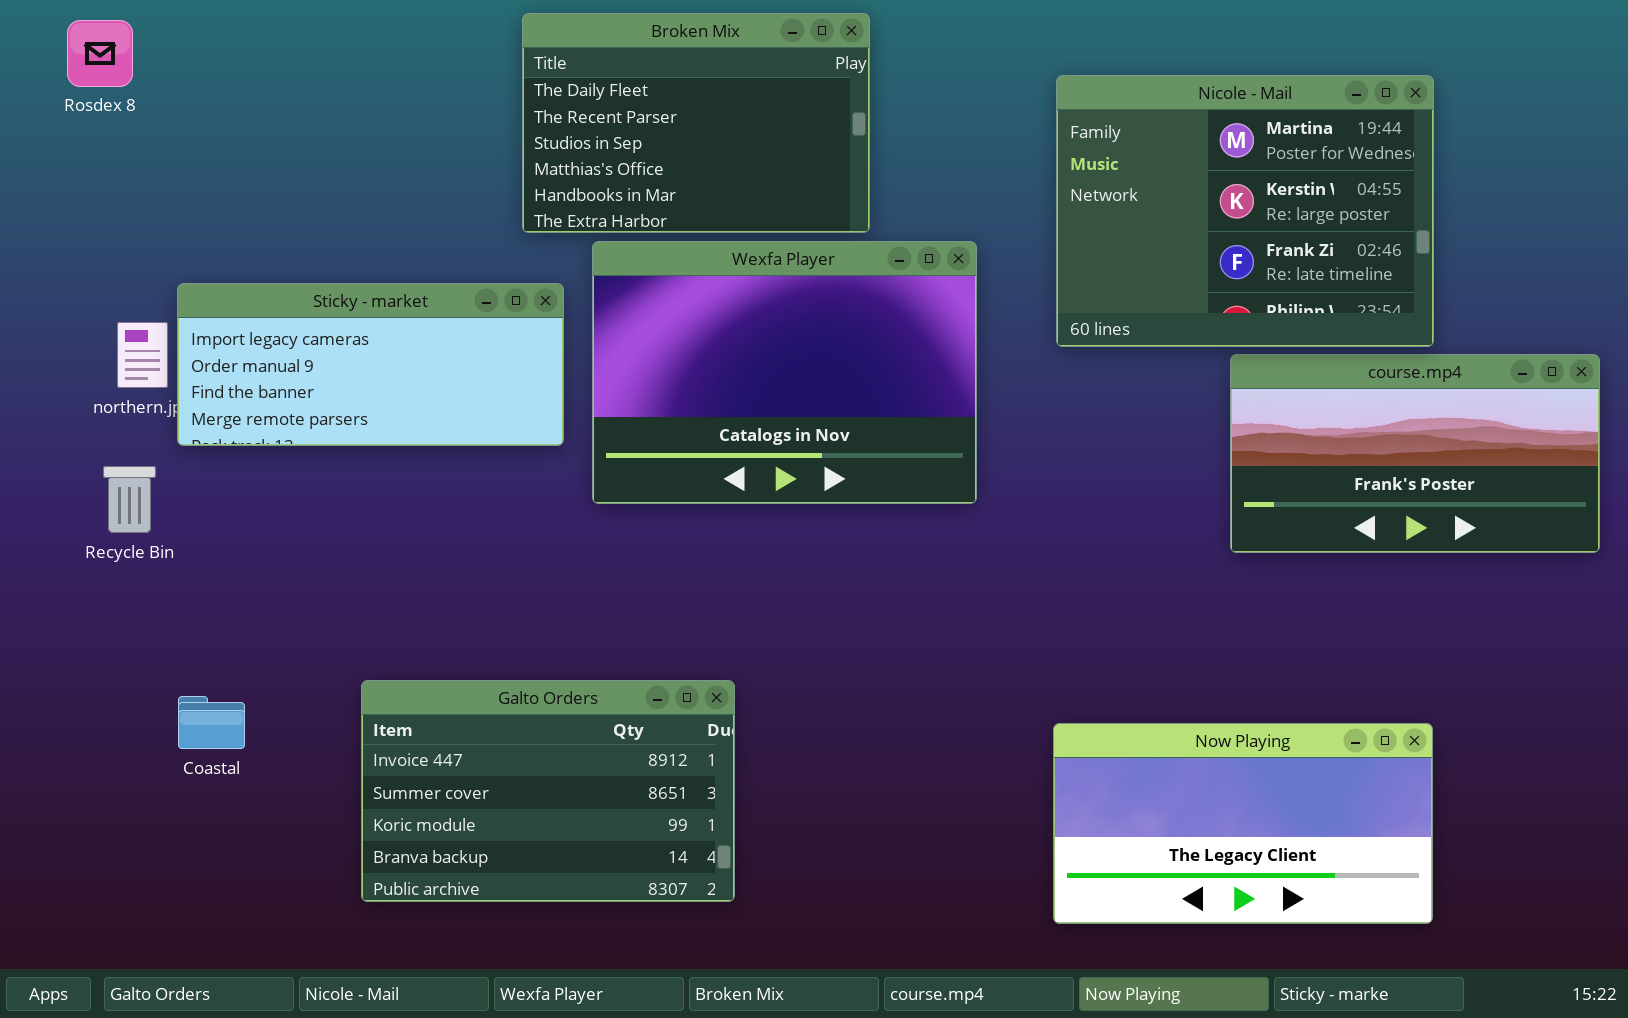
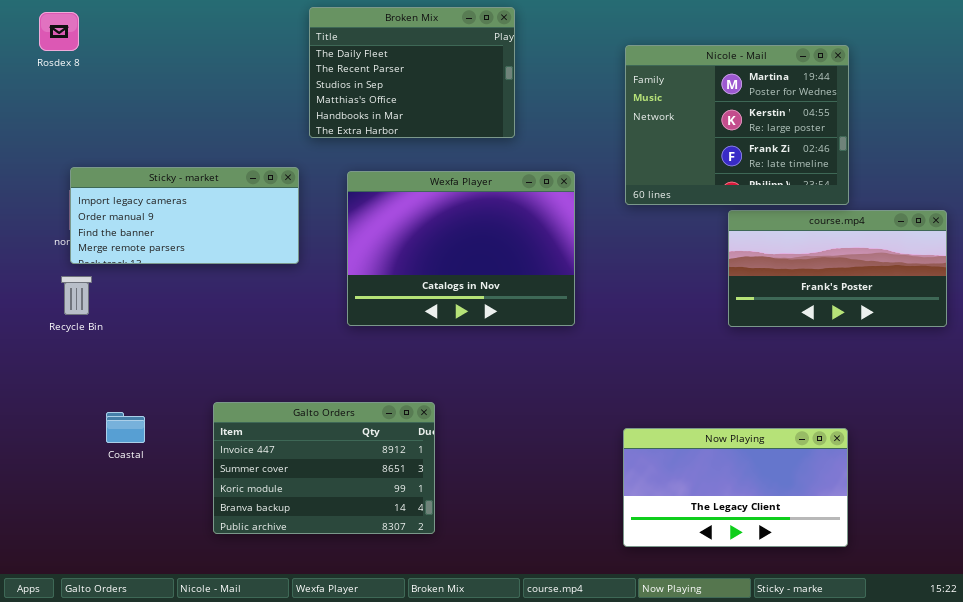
Wexfa Player: [592,241,977,504] -> [347,171,575,326], moved
Sticky - market: [177,283,564,446] -> [70,167,299,264], moved

